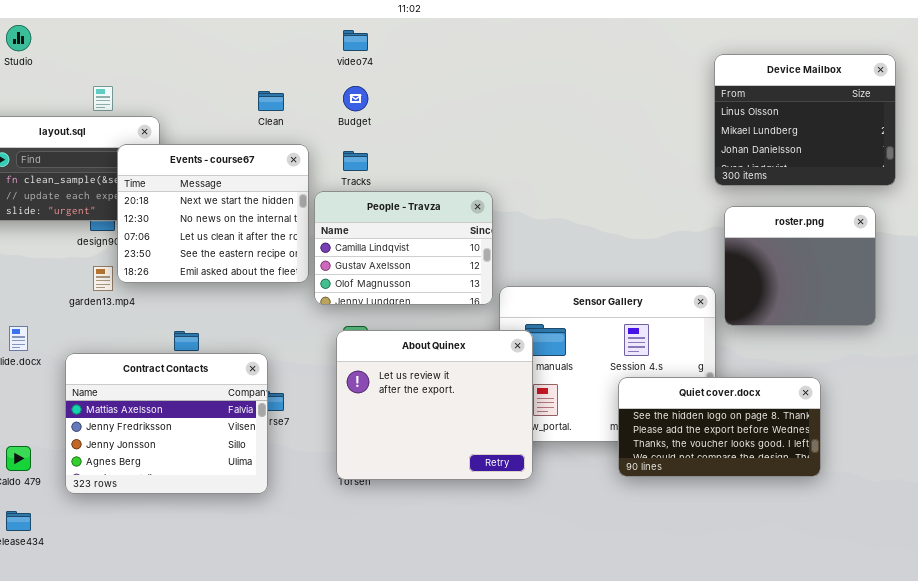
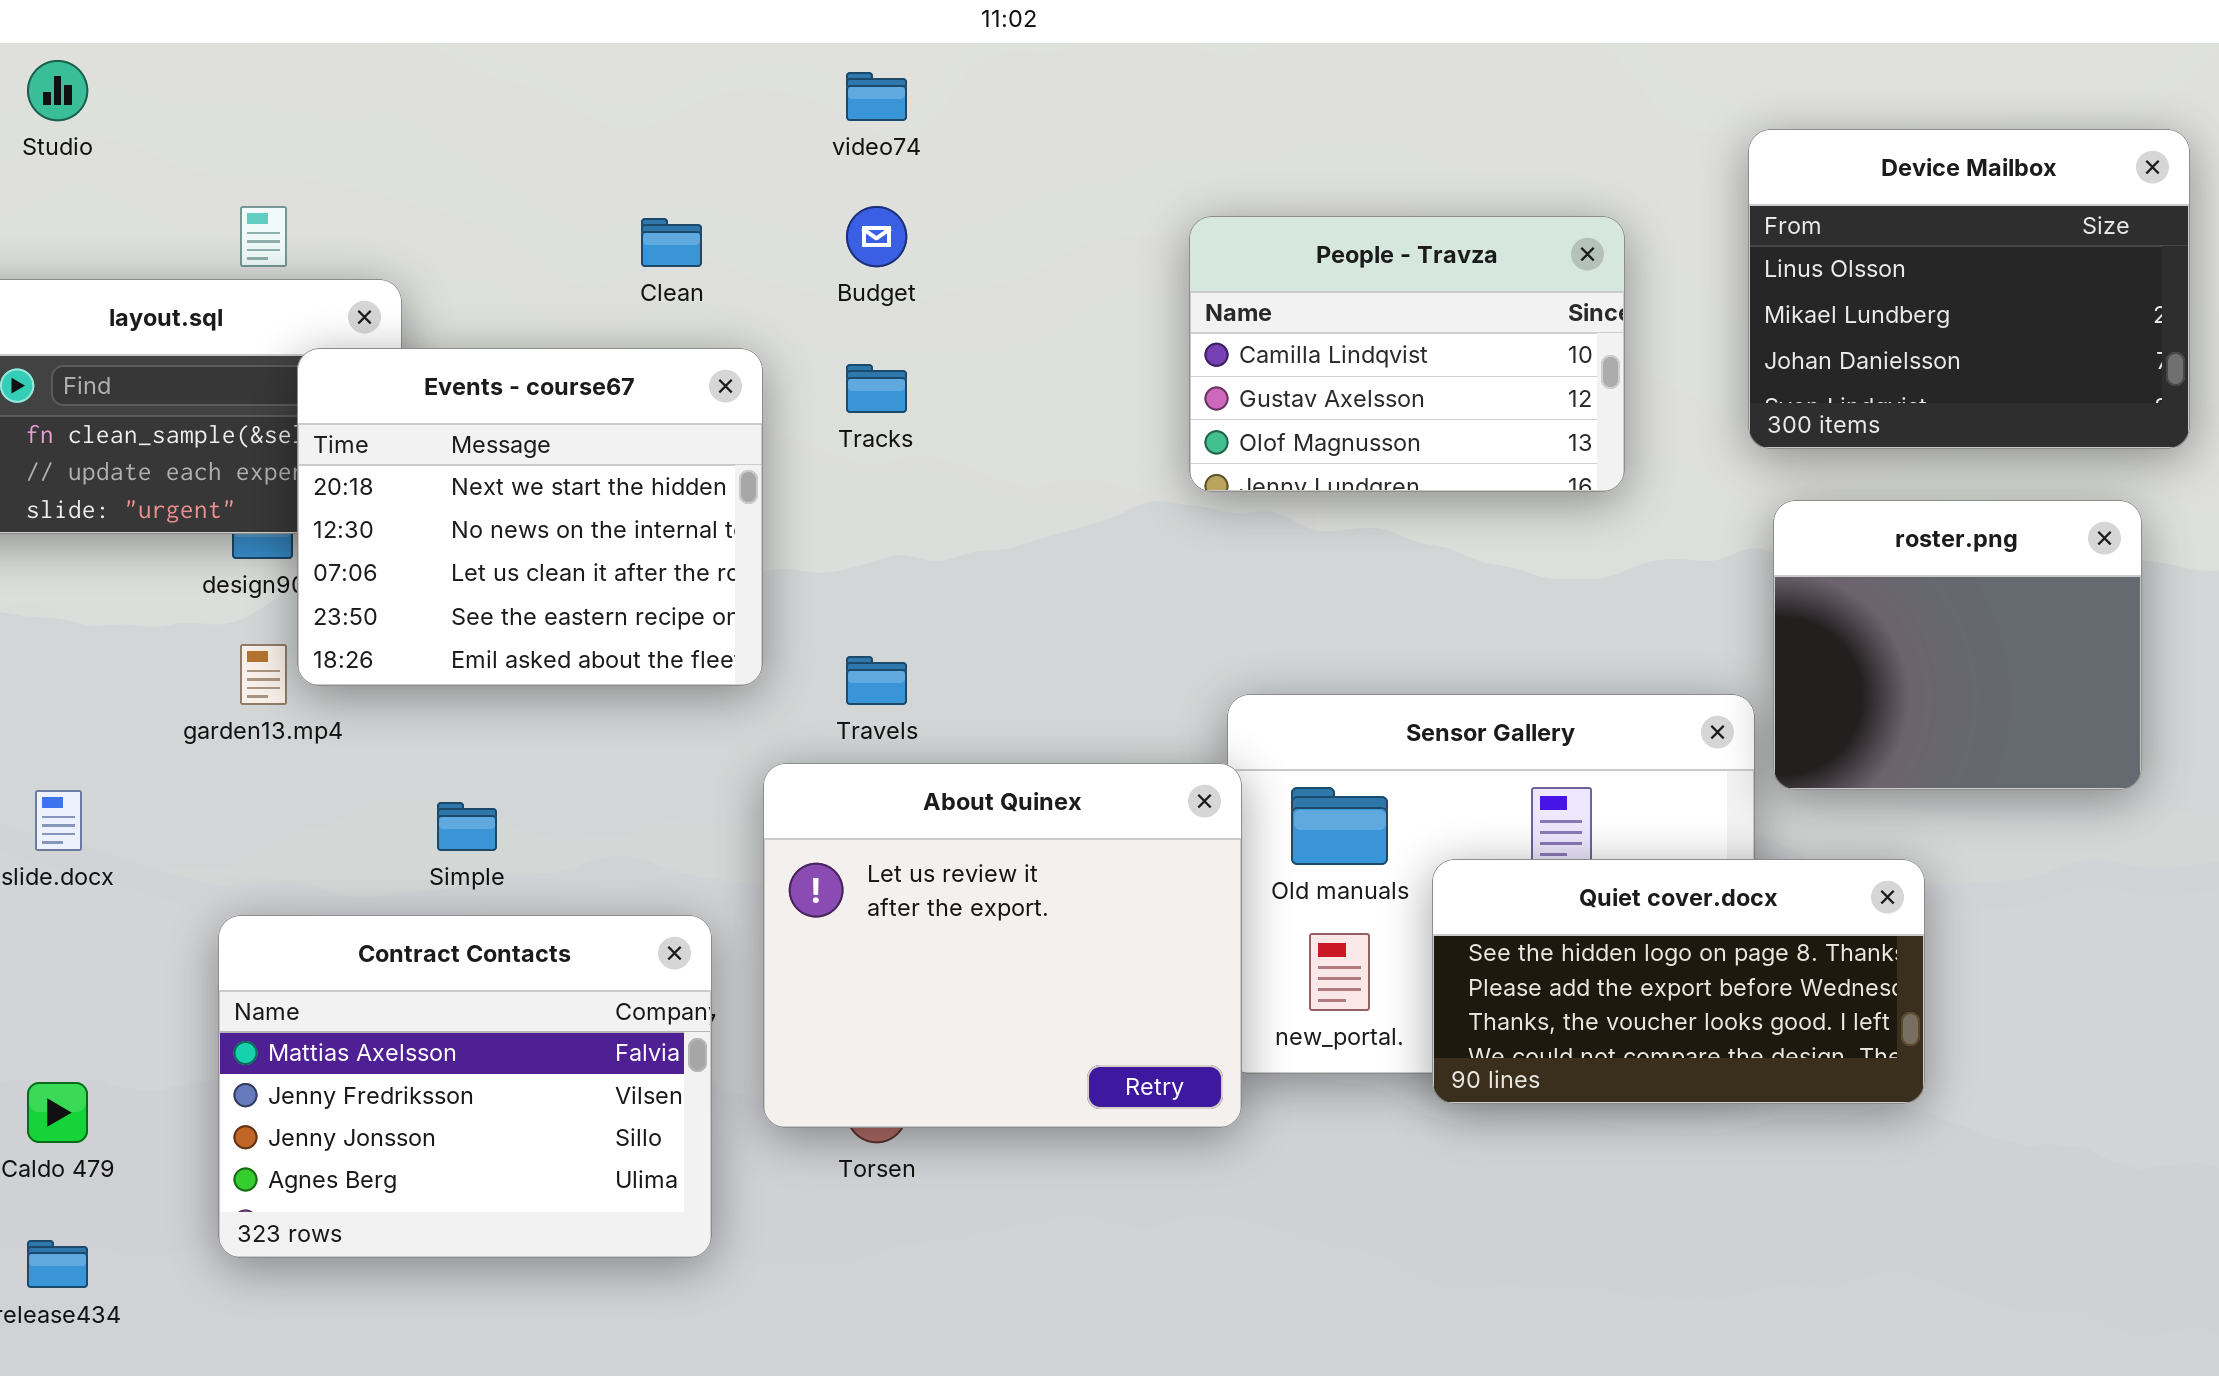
People - Travza: [314,191,493,305] -> [1189,216,1625,492], moved
About Quinex: [336,330,533,480] -> [763,763,1242,1128], moved
Contract Contacts: [65,353,268,494] -> [218,915,712,1258], moved
Quiet cover.docx: [618,377,821,477] -> [1432,859,1925,1104], moved

